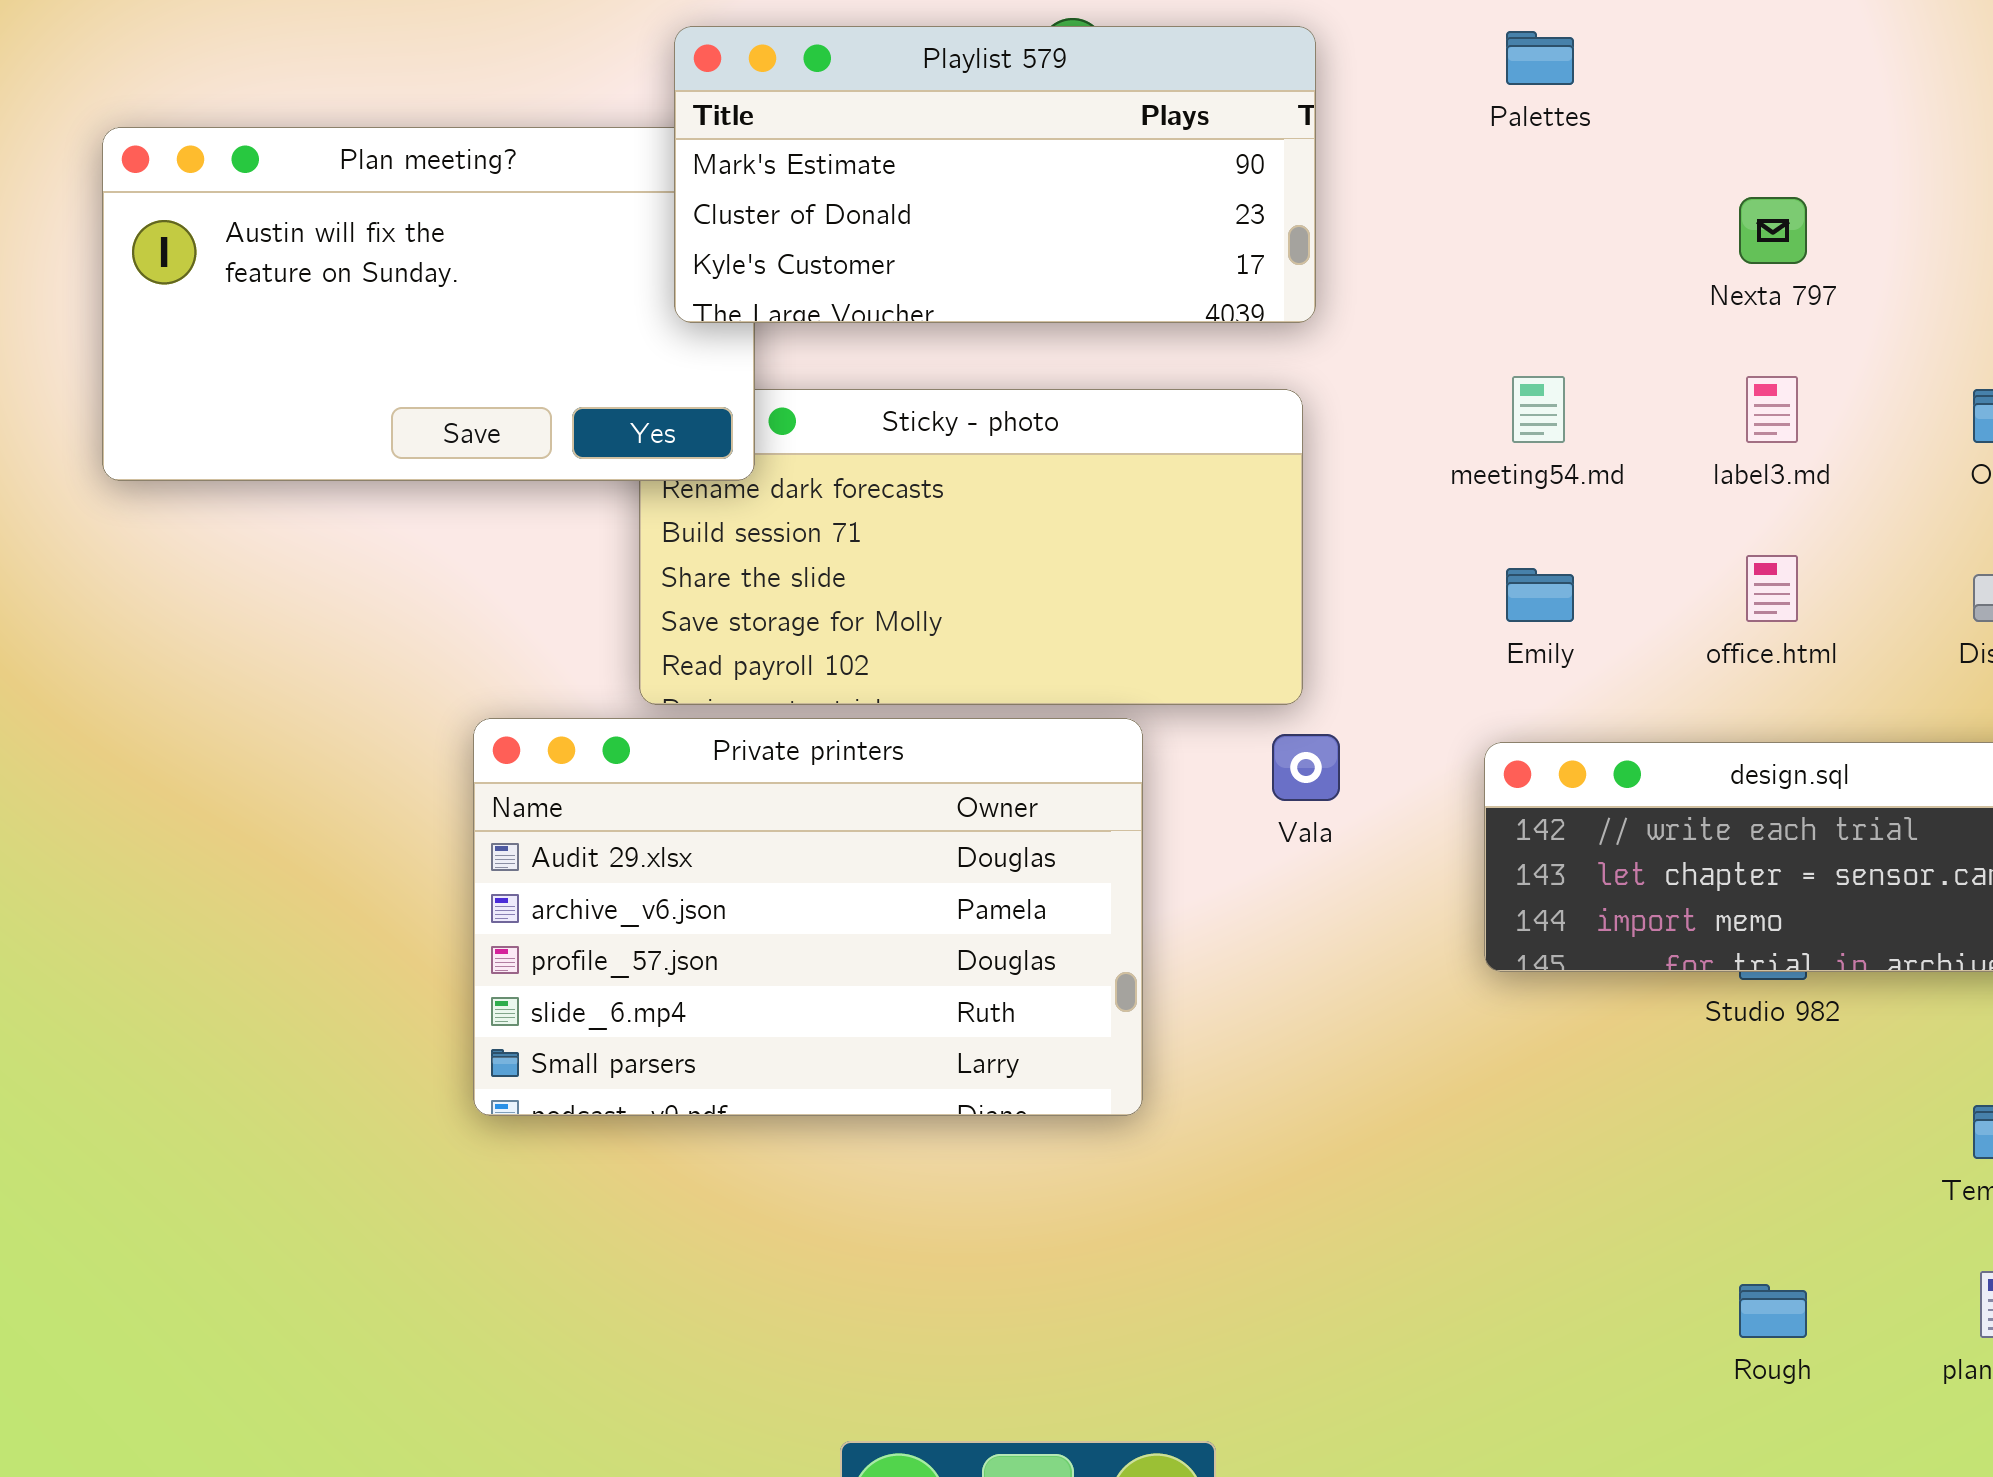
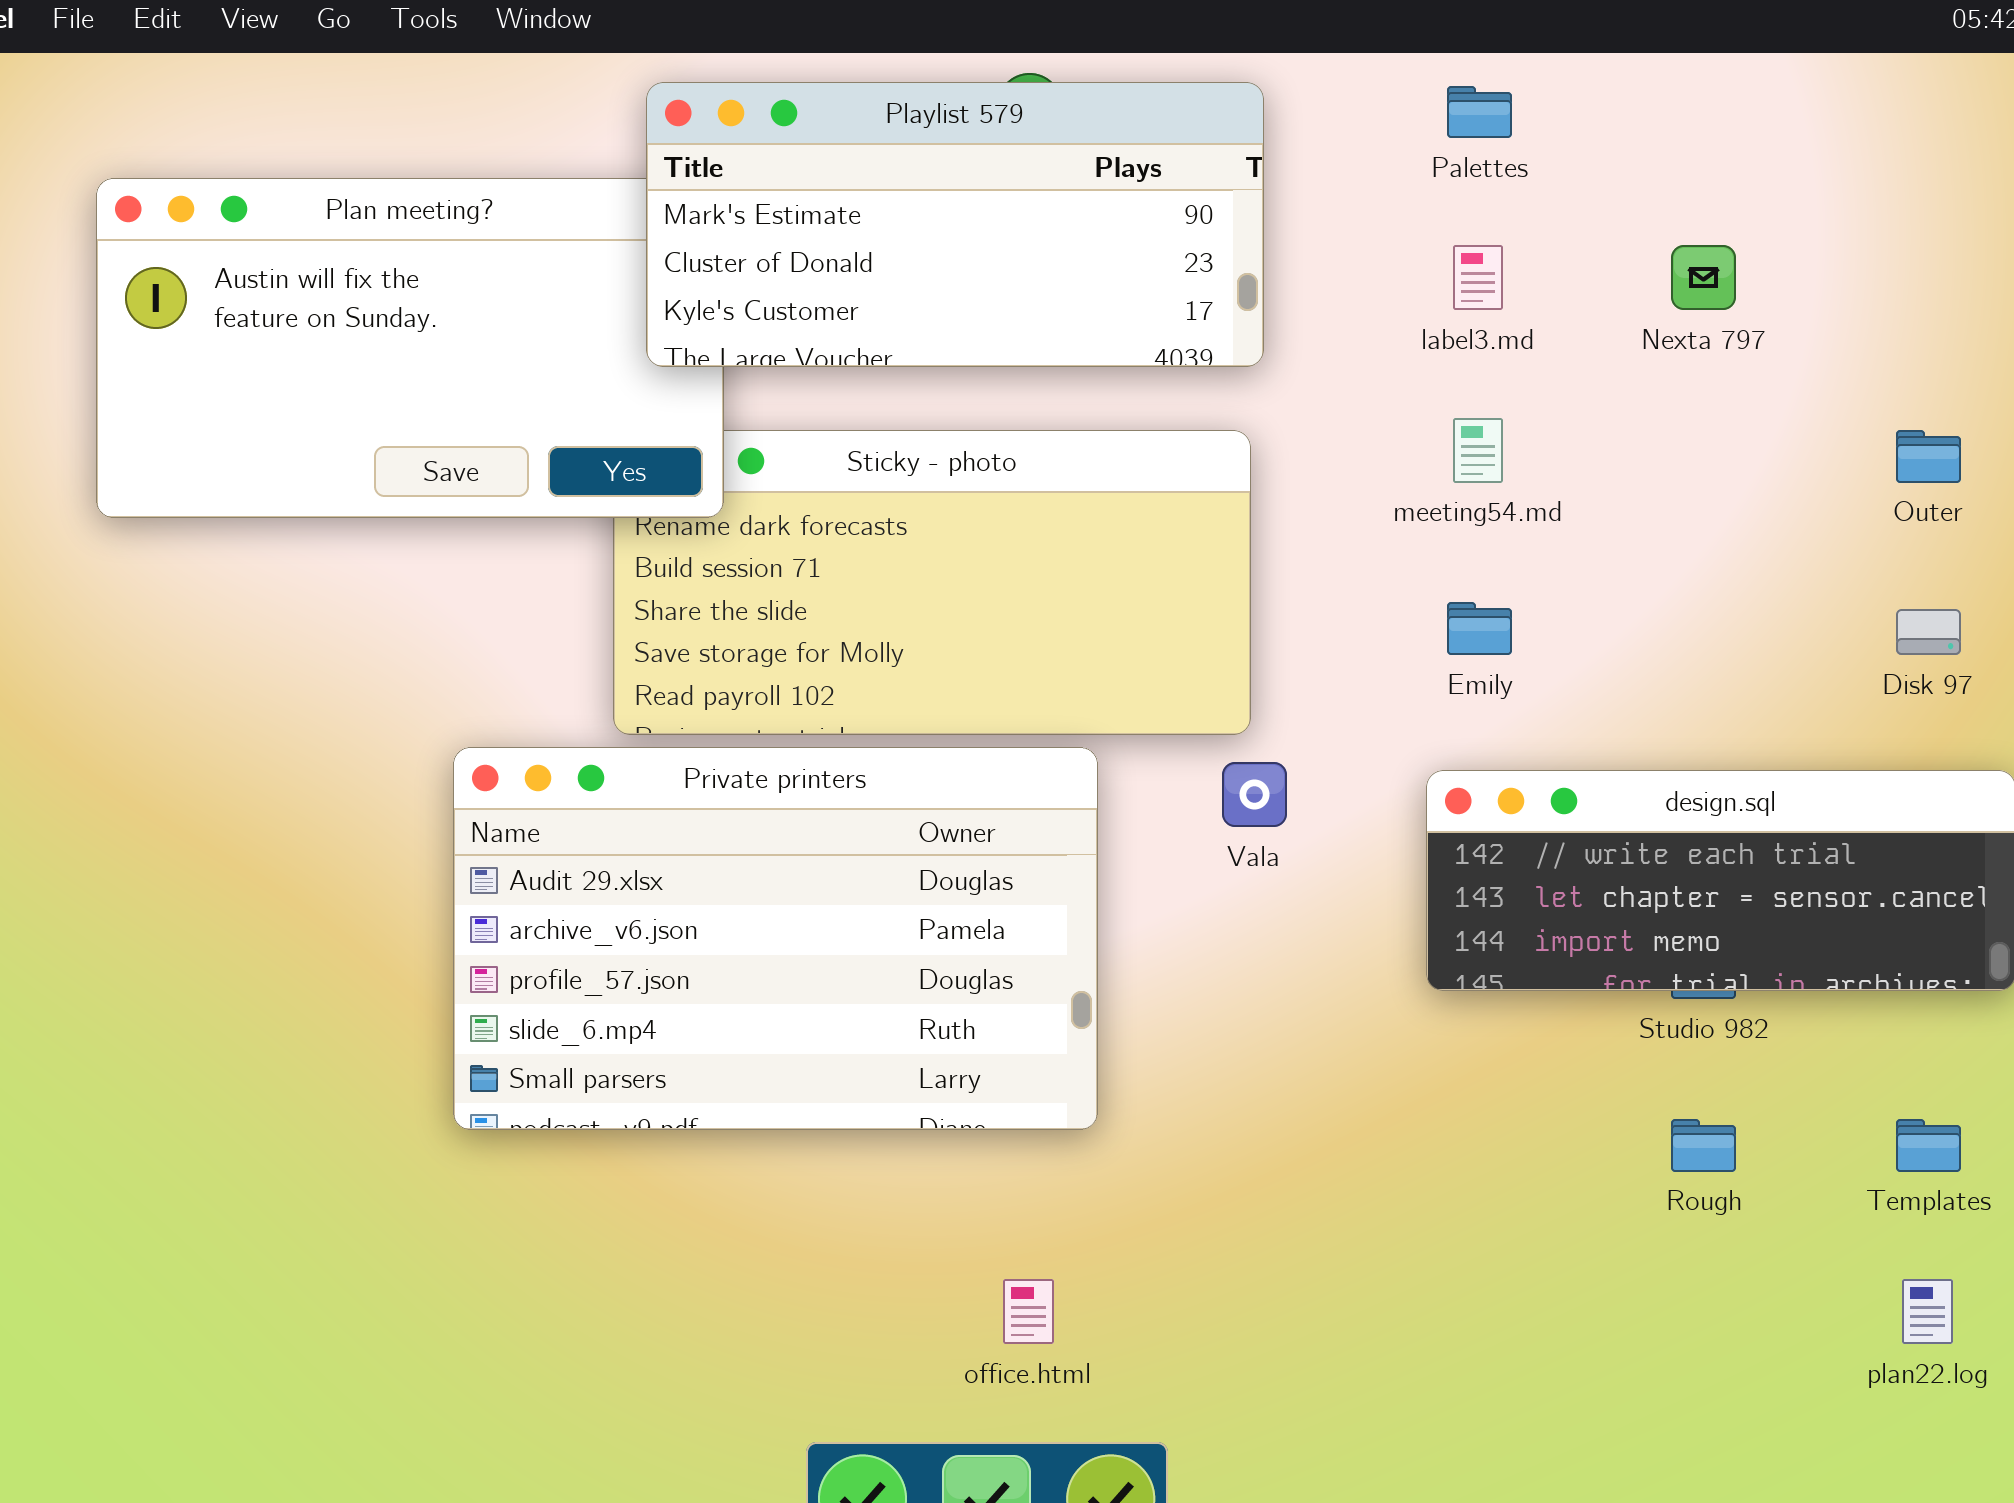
label3.md: [1746,376,1798,443] -> [1453,245,1503,310], moved
office.html: [1746,555,1798,622] -> [1003,1279,1054,1344], moved
Rough: [1739,1284,1807,1338] -> [1671,1119,1736,1172], moved

